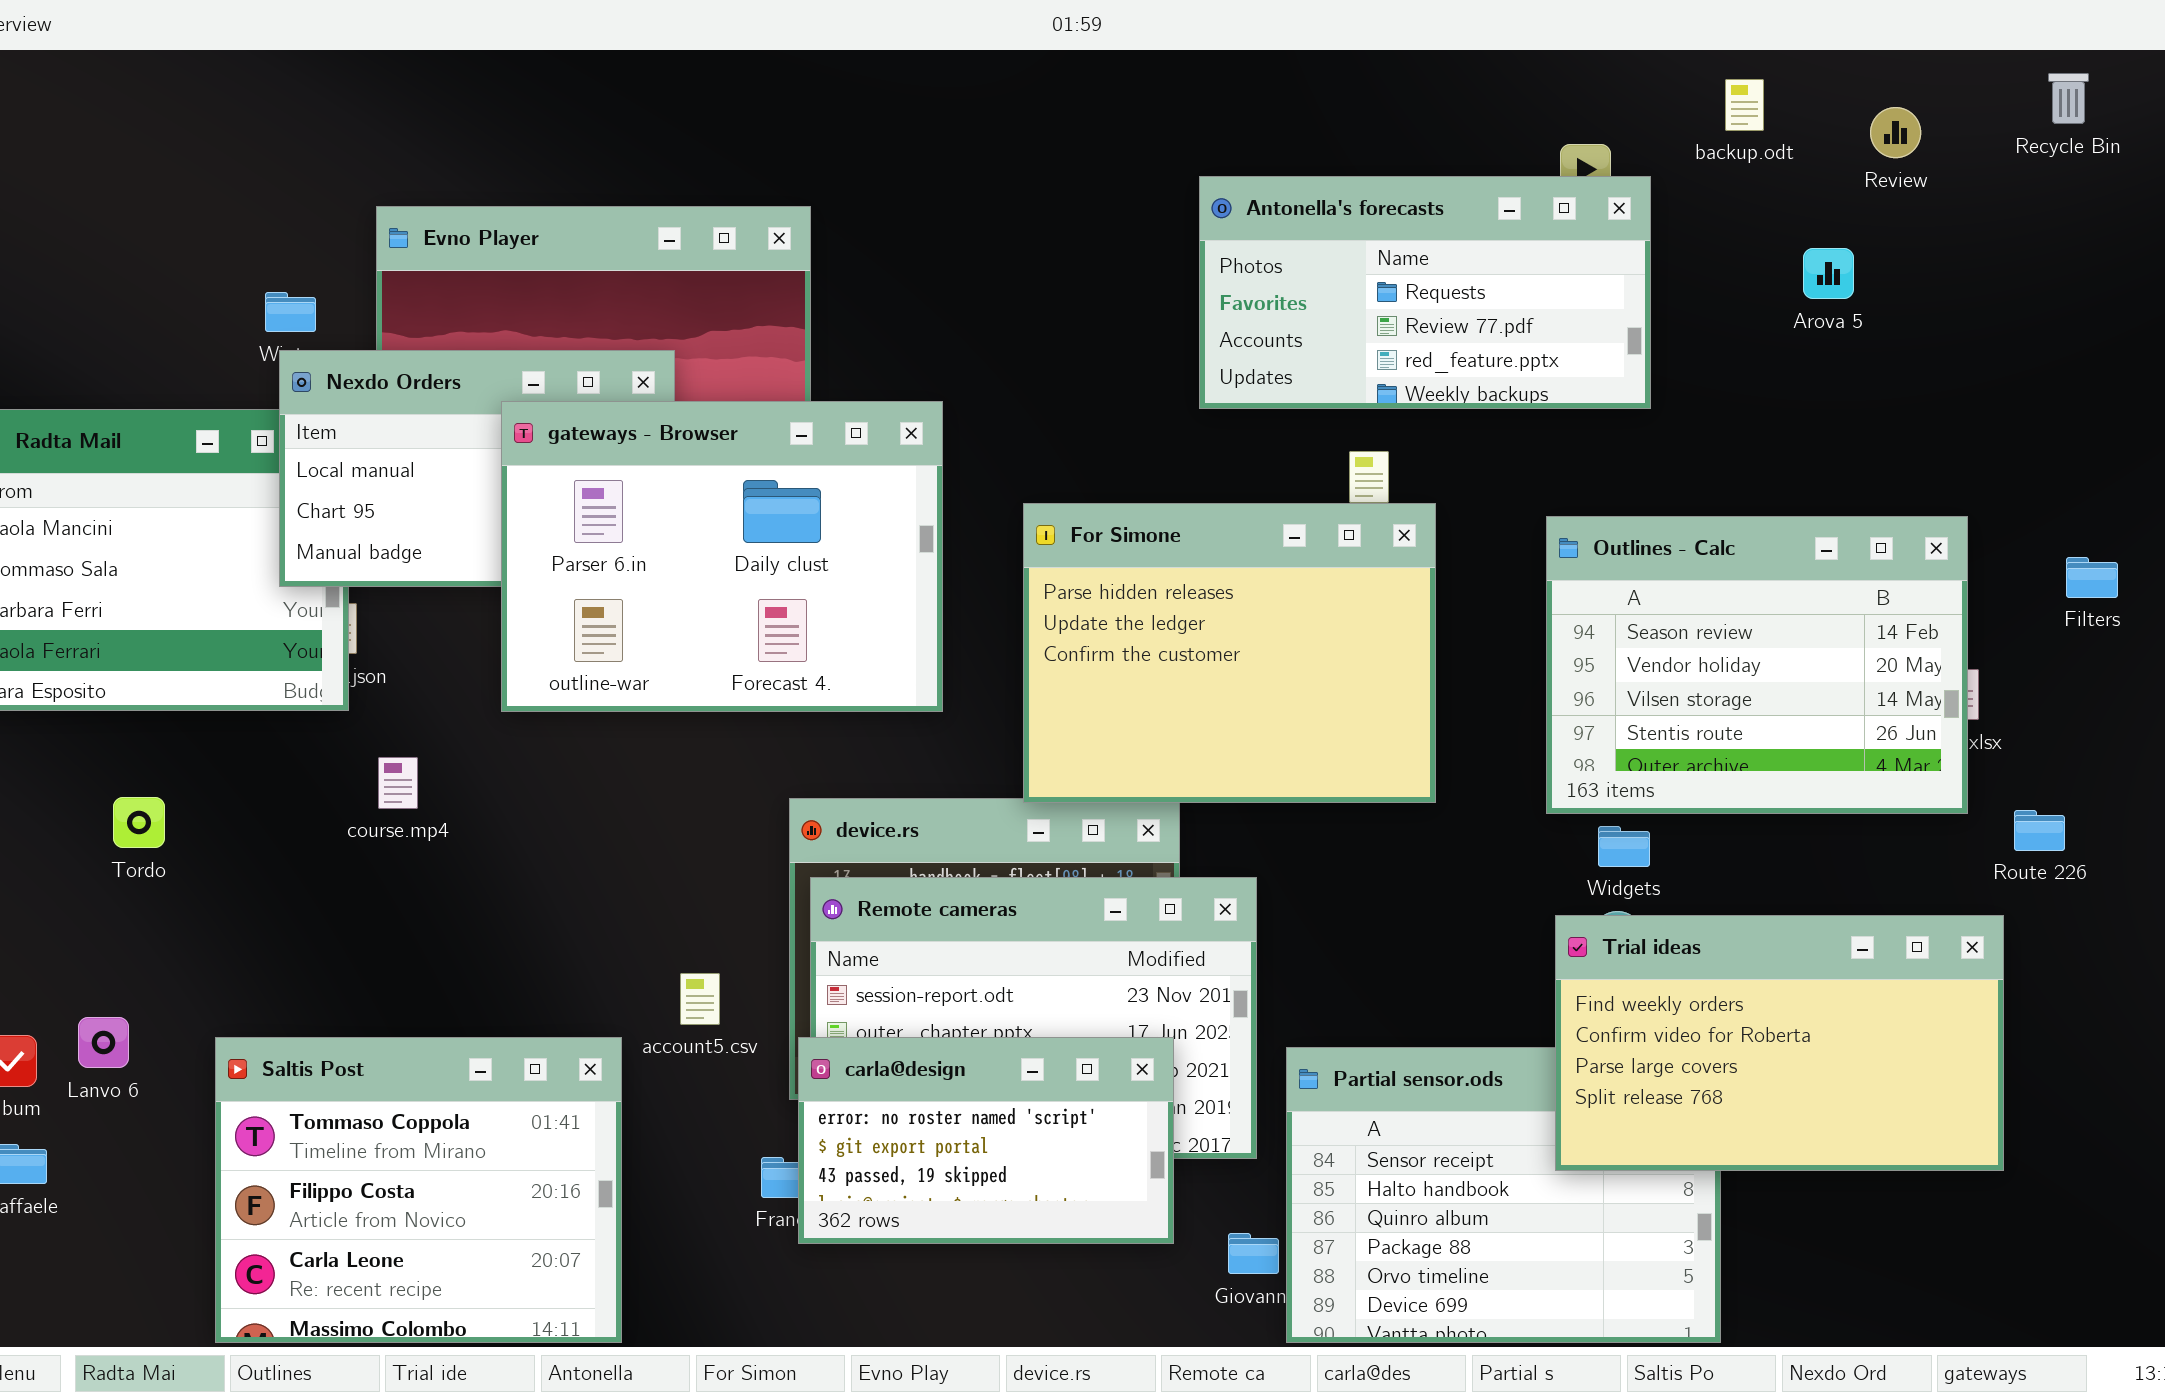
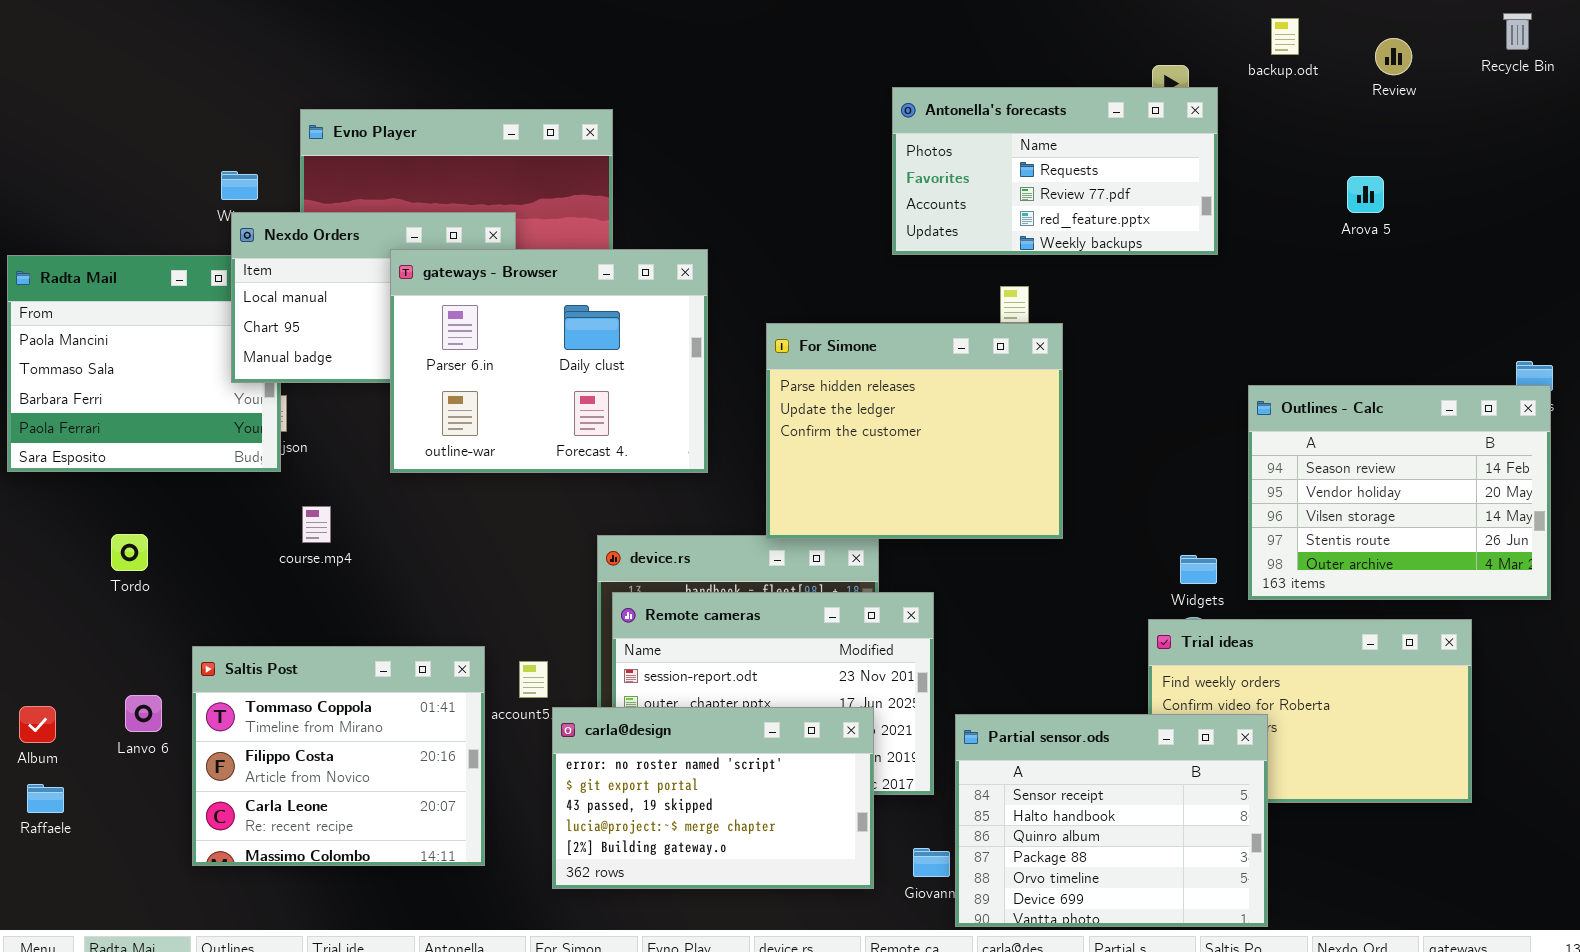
Arova 5: [1803,248,1854,299] -> [1347,176,1384,213], moved
Outlines - Calc: [1546,516,1968,814] -> [1248,385,1551,600], moved
Lanvo 6: [78,1017,129,1068] -> [125,695,162,732], moved
Saltis Post: [215,1037,622,1343] -> [192,646,485,866], moved
carla@design: [798,1037,1174,1244] -> [552,707,874,889], resized
Partial sensor.ods: [1286,1047,1721,1343] -> [955,714,1268,927], raised

